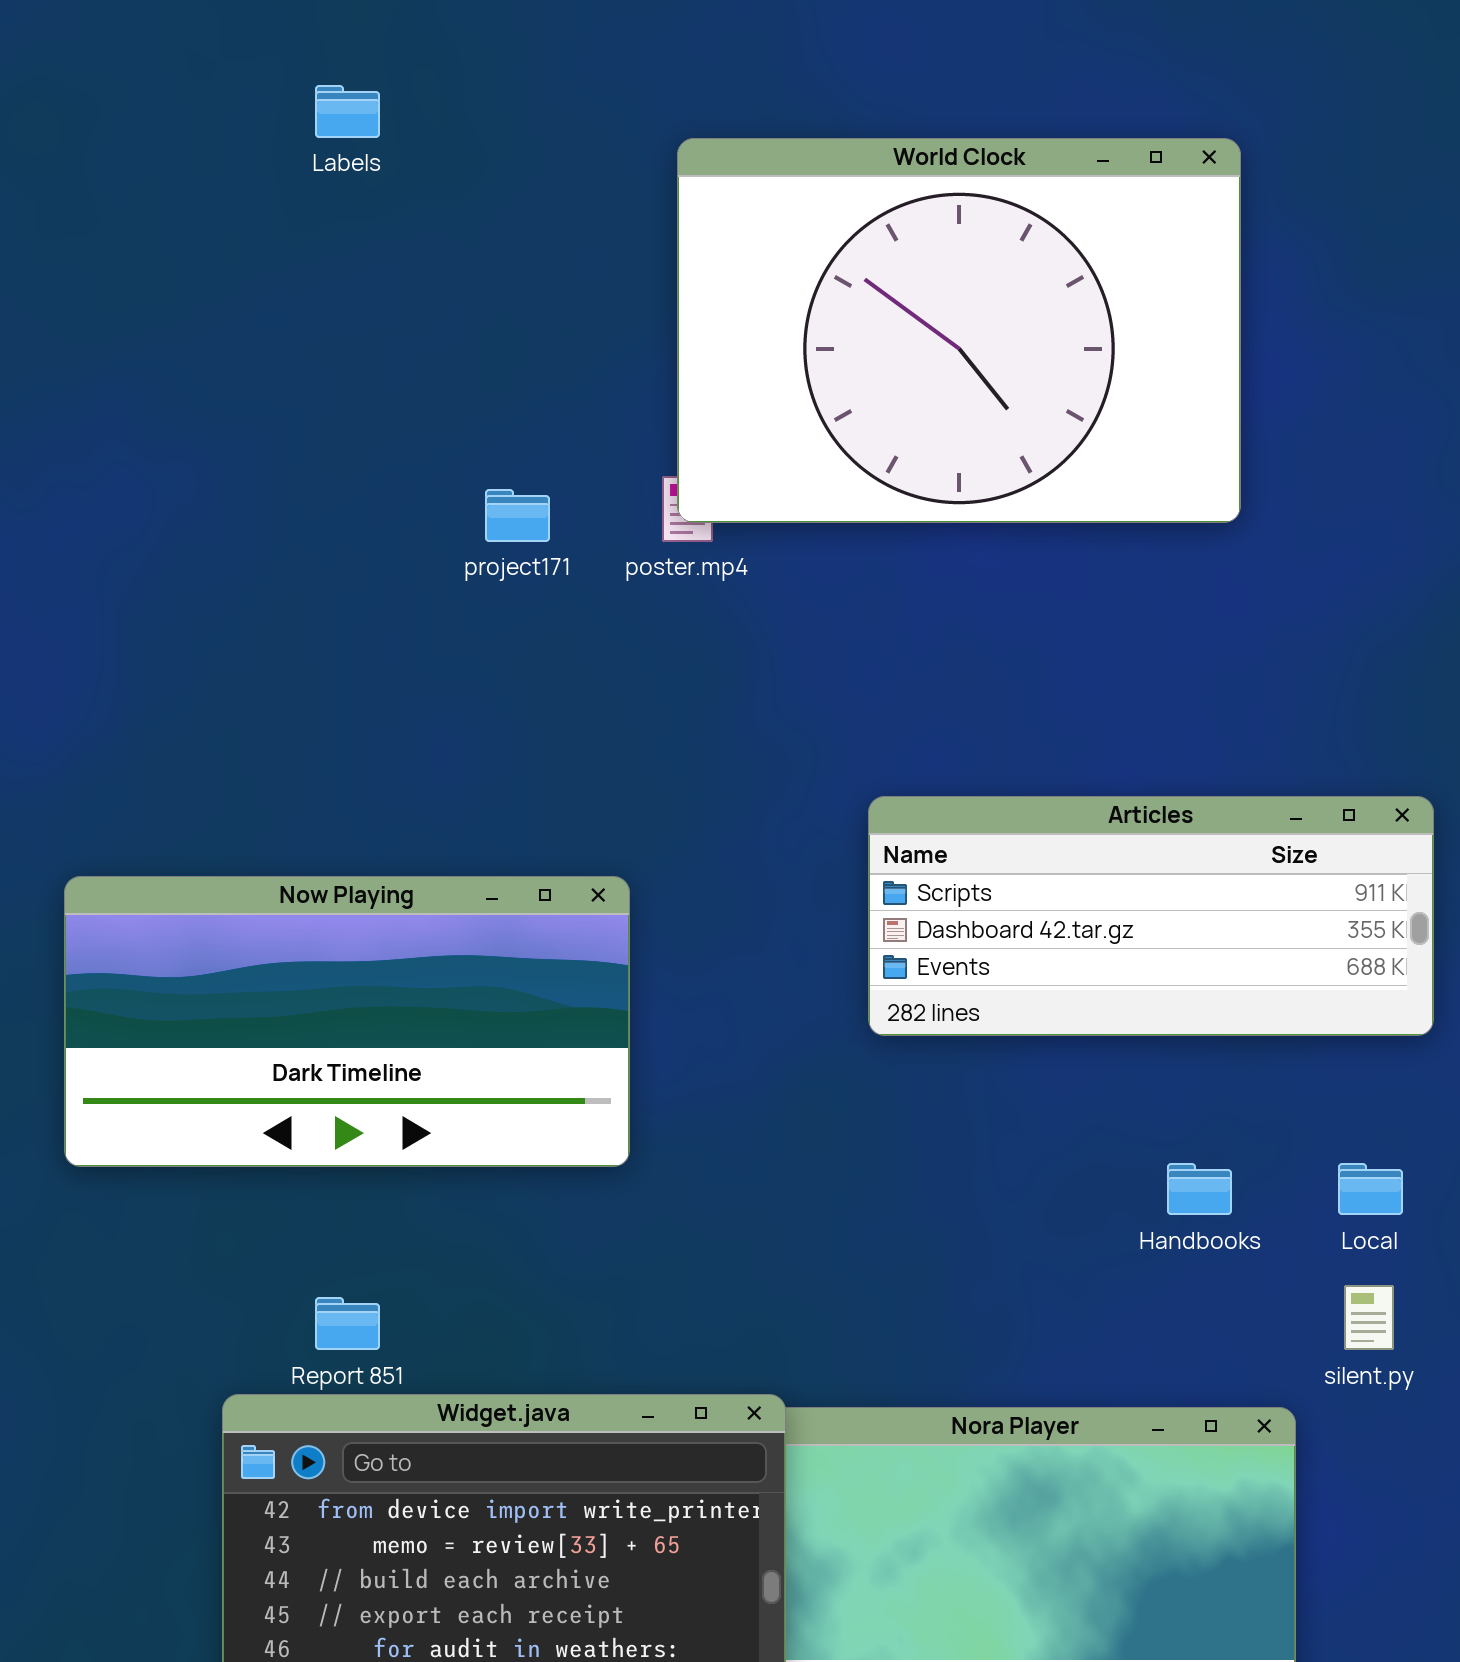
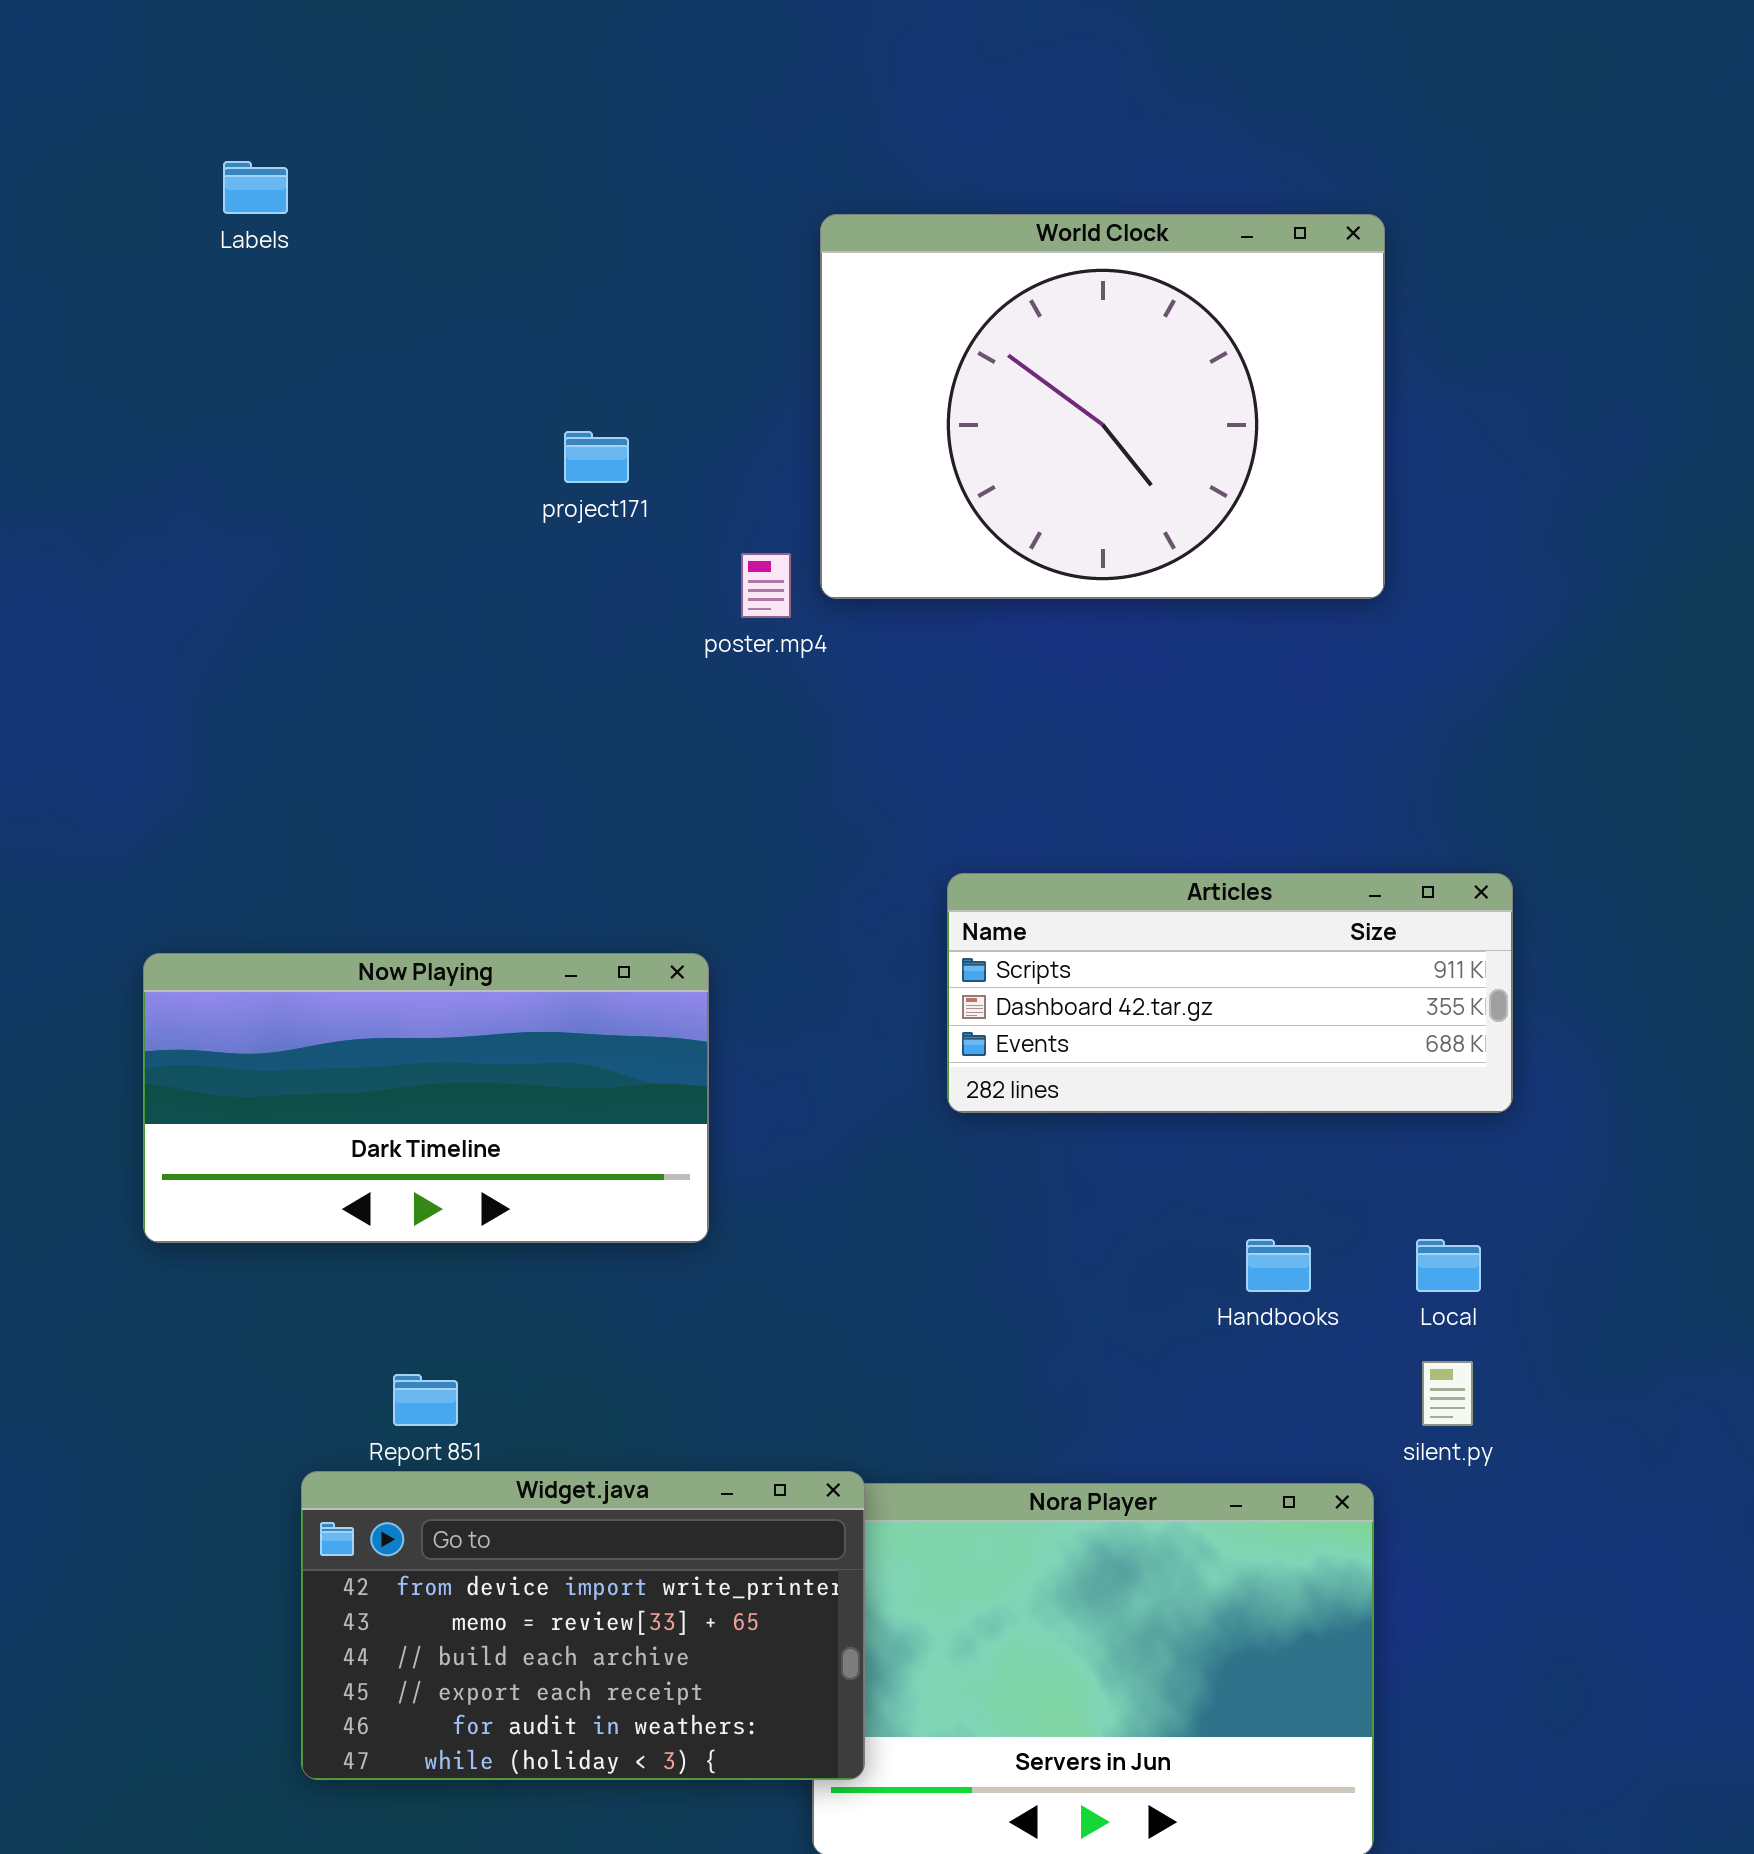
Labels: [315,85,380,138] -> [223,161,288,214], moved
World Clock: [677,138,1241,523] -> [820,214,1385,599], moved
project171: [485,489,550,542] -> [564,431,629,483], moved

